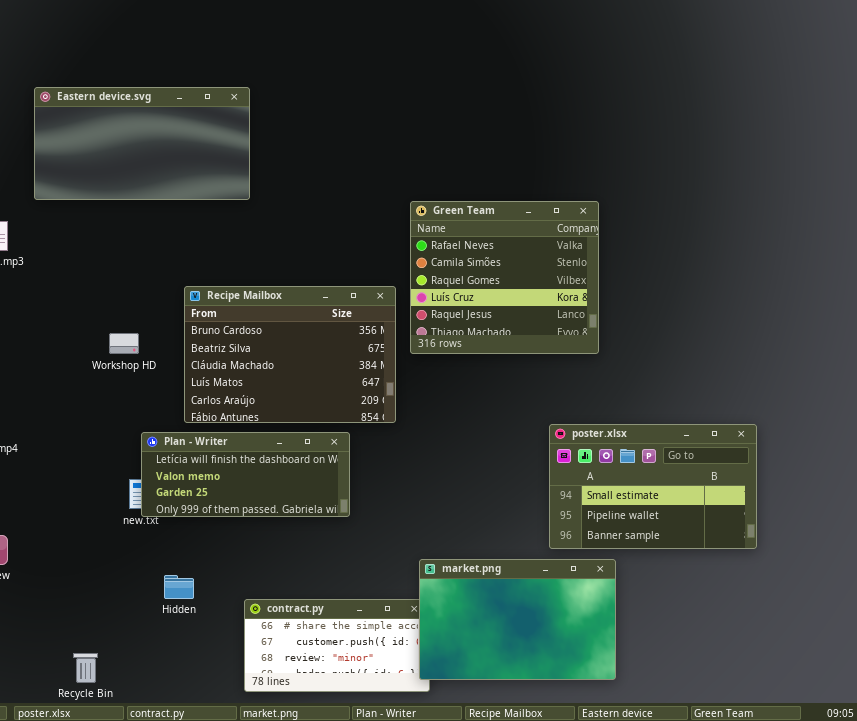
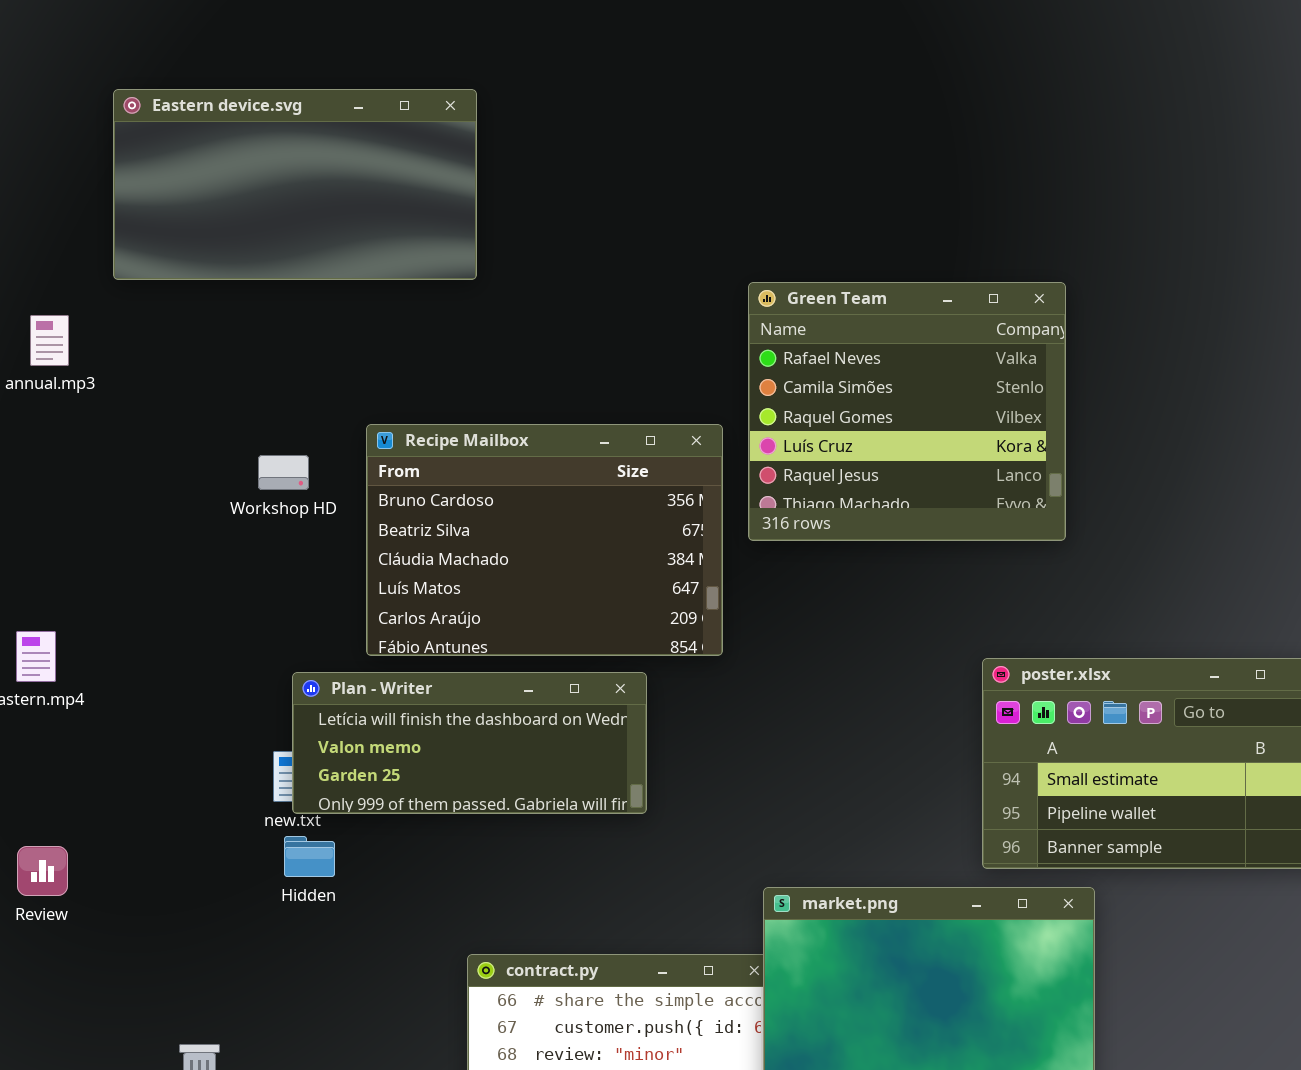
Workshop HD: [109,333,139,354] -> [258,455,309,490], moved
Hidden: [164,575,194,599] -> [284,836,335,877], moved

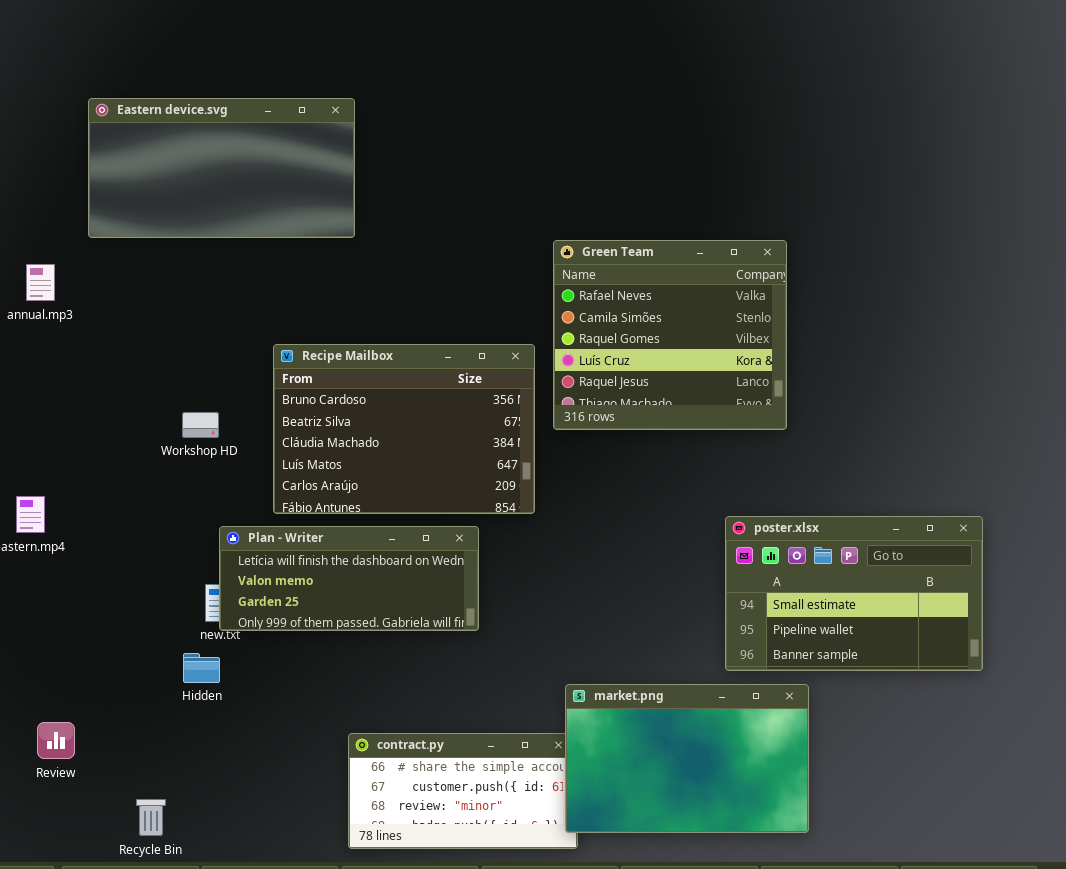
Workshop HD: [258,455,309,490] -> [182,412,219,438], moved
Hidden: [284,836,335,877] -> [183,653,220,683], moved
Review: [17,846,68,896] -> [37,722,75,759], moved

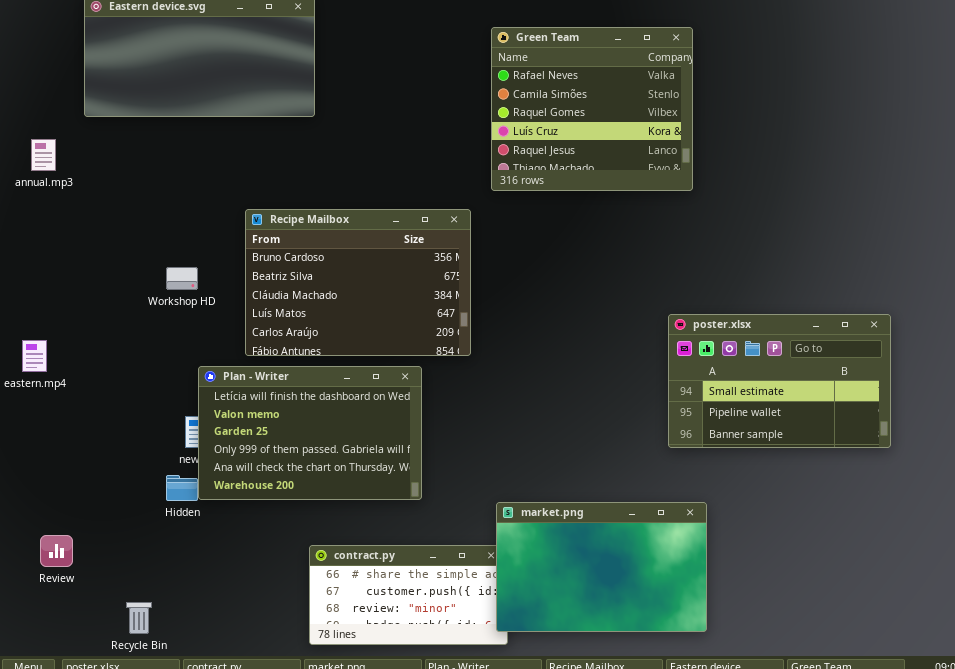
Green Team: [553,240,787,430] -> [491,27,693,191], moved
poster.xlsx: [725,516,983,671] -> [668,314,891,448], moved
Plan - Writer: [219,526,479,631] -> [198,366,422,500], resized

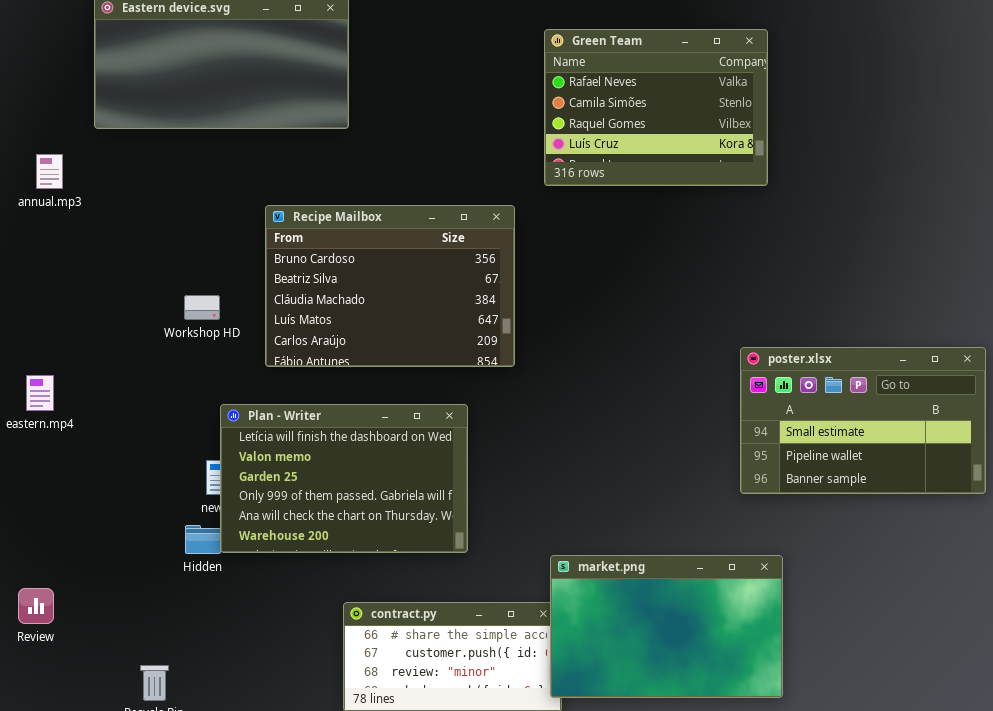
Green Team: [491,27,693,191] -> [544,29,768,186], resized
Recipe Mailbox: [245,209,471,356] -> [265,205,515,367], moved
Review: [40,535,73,567] -> [18,588,54,624], moved

